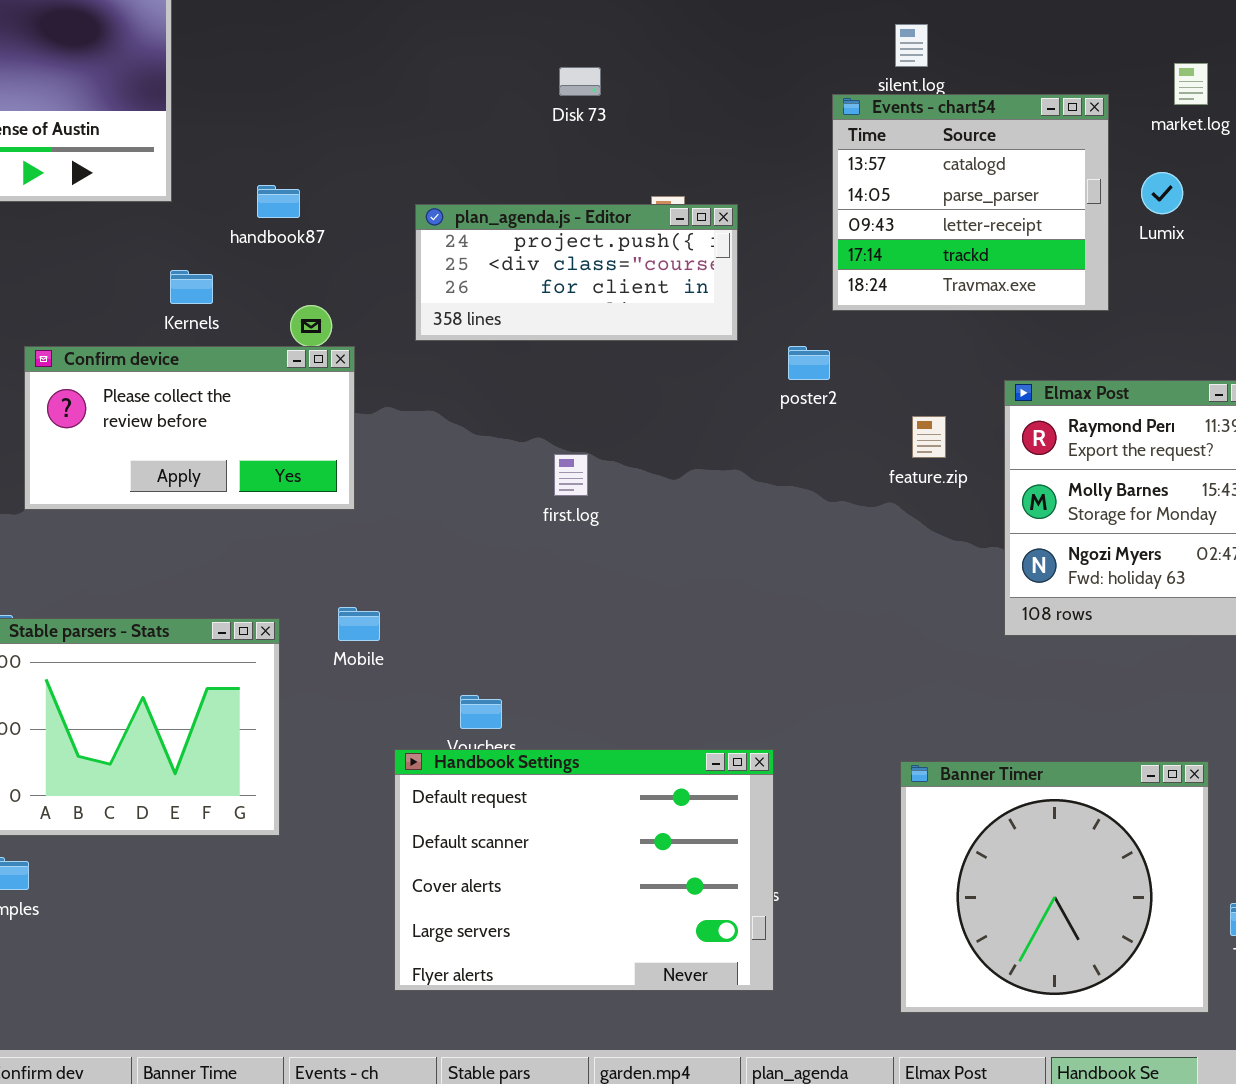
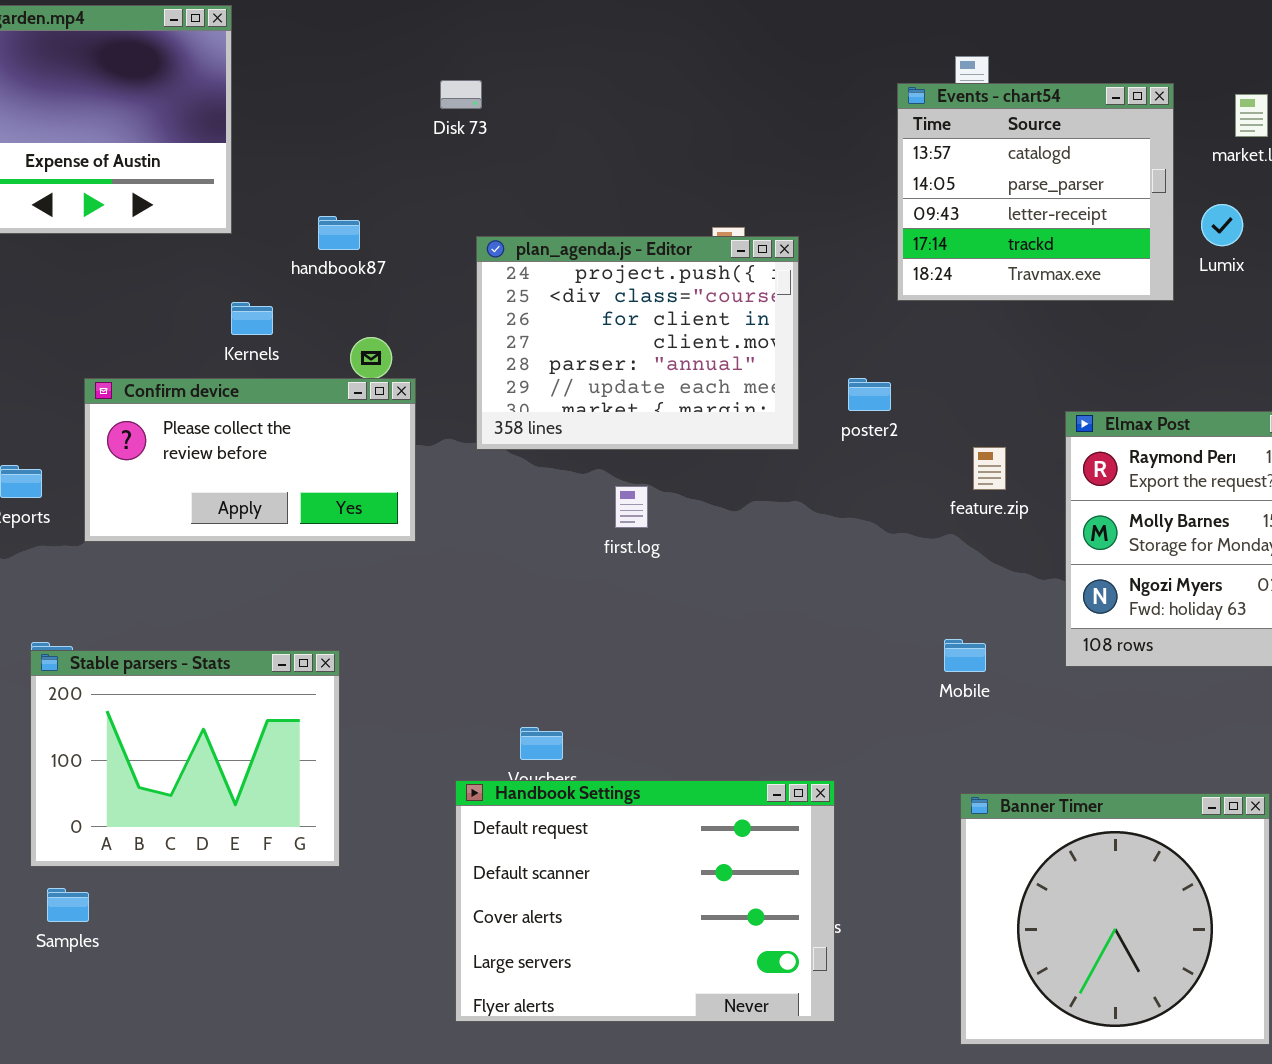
Disk 73: [559,67,601,96] -> [440,80,482,109], moved
Events - chart54: [832,94,1109,311] -> [897,83,1174,301], moved
plan_agenda.js - Editor: [415,204,738,341] -> [476,236,799,450], resized
Mobile: [338,607,380,641] -> [944,639,986,672], moved

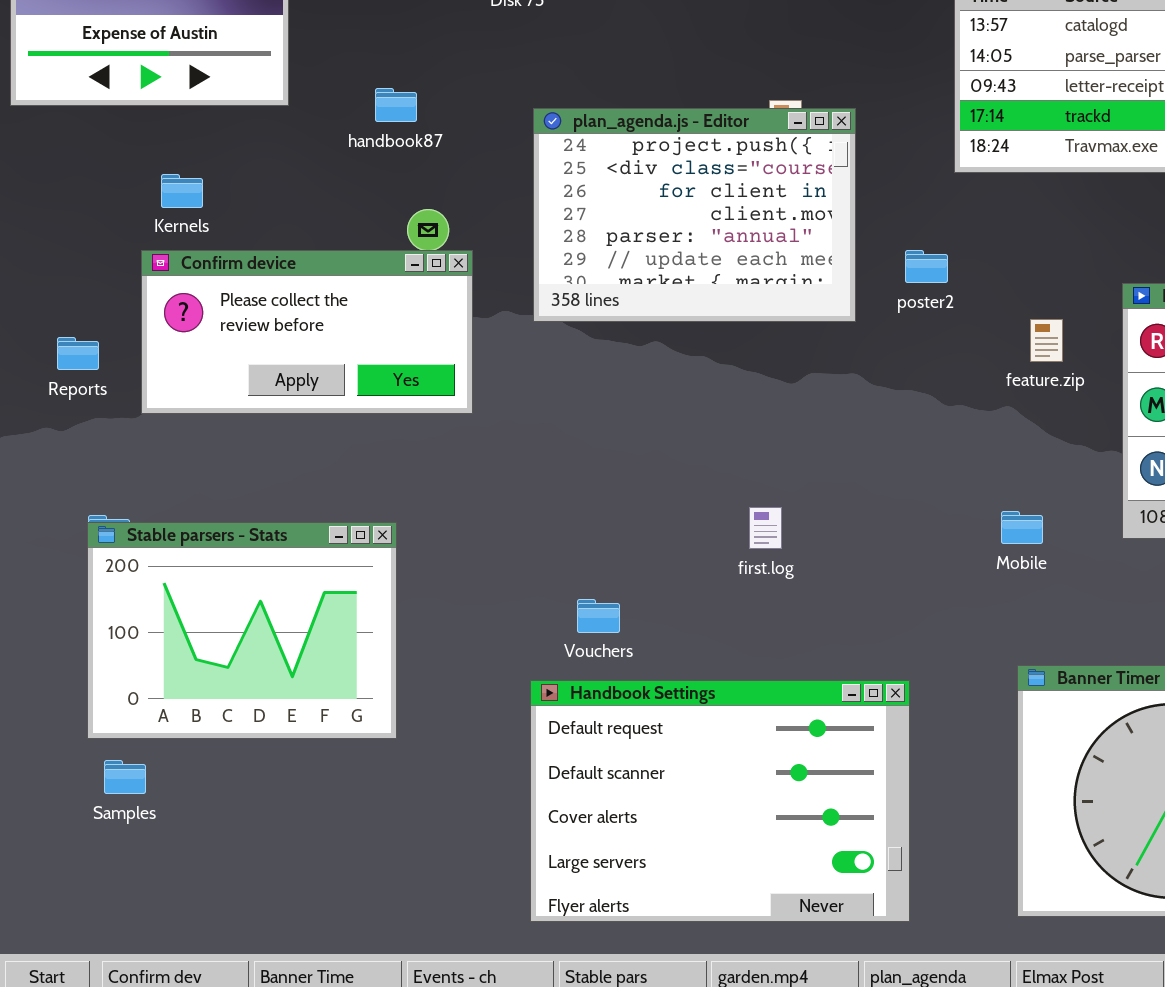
Kernels: [231,302,273,335] -> [161,174,203,208], moved
first.log: [615,486,648,528] -> [749,507,782,549], moved
Handbook Settings: [455,780,835,1022] -> [530,680,910,922], moved

